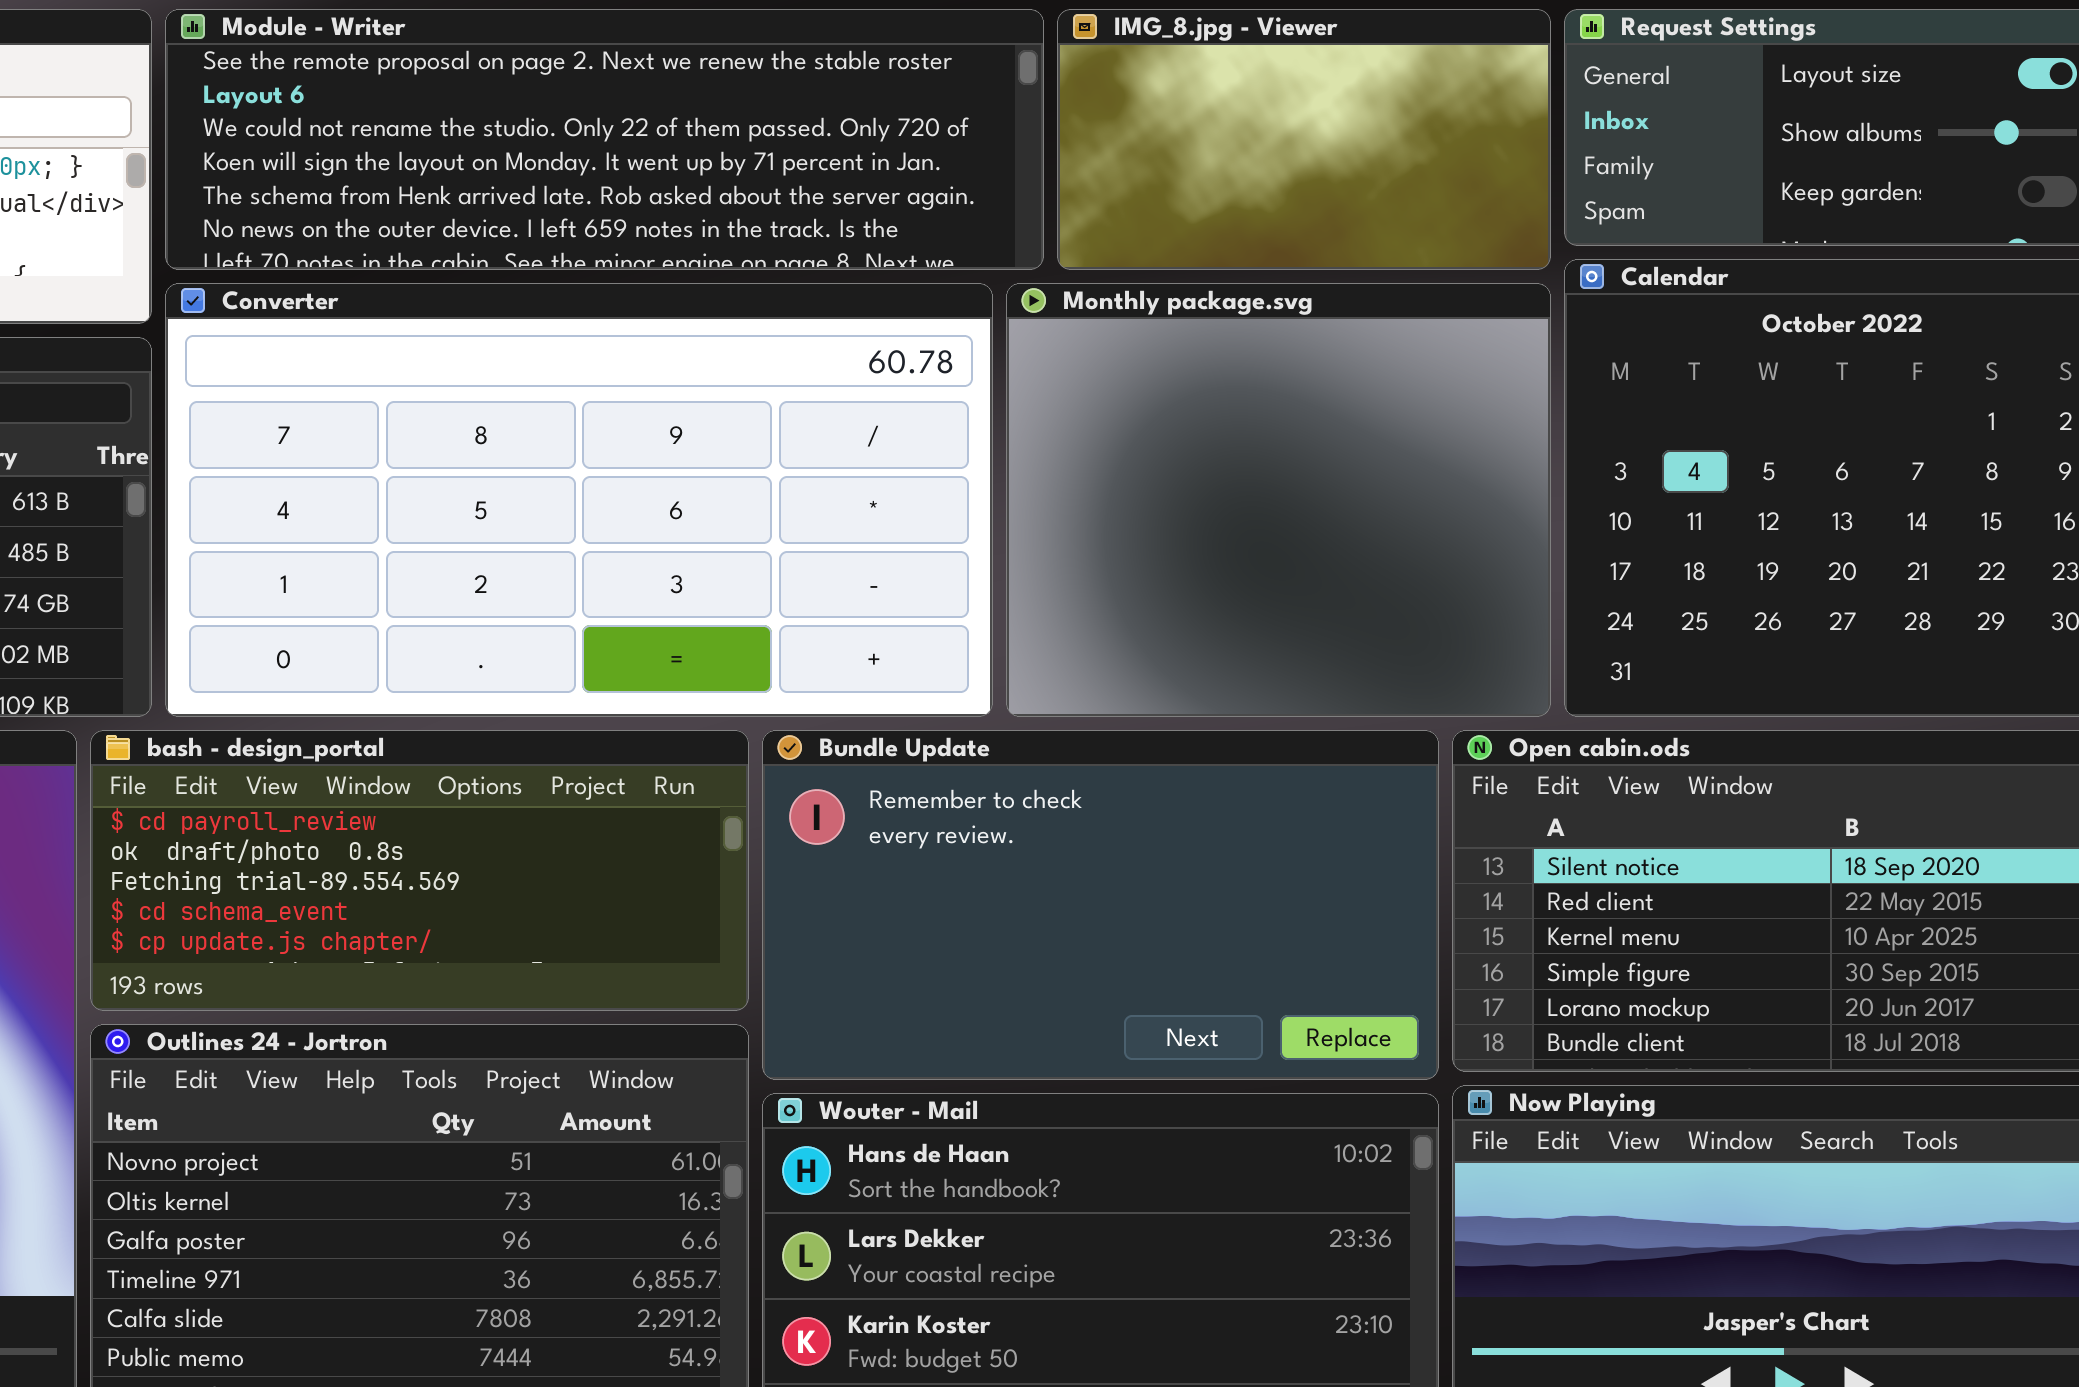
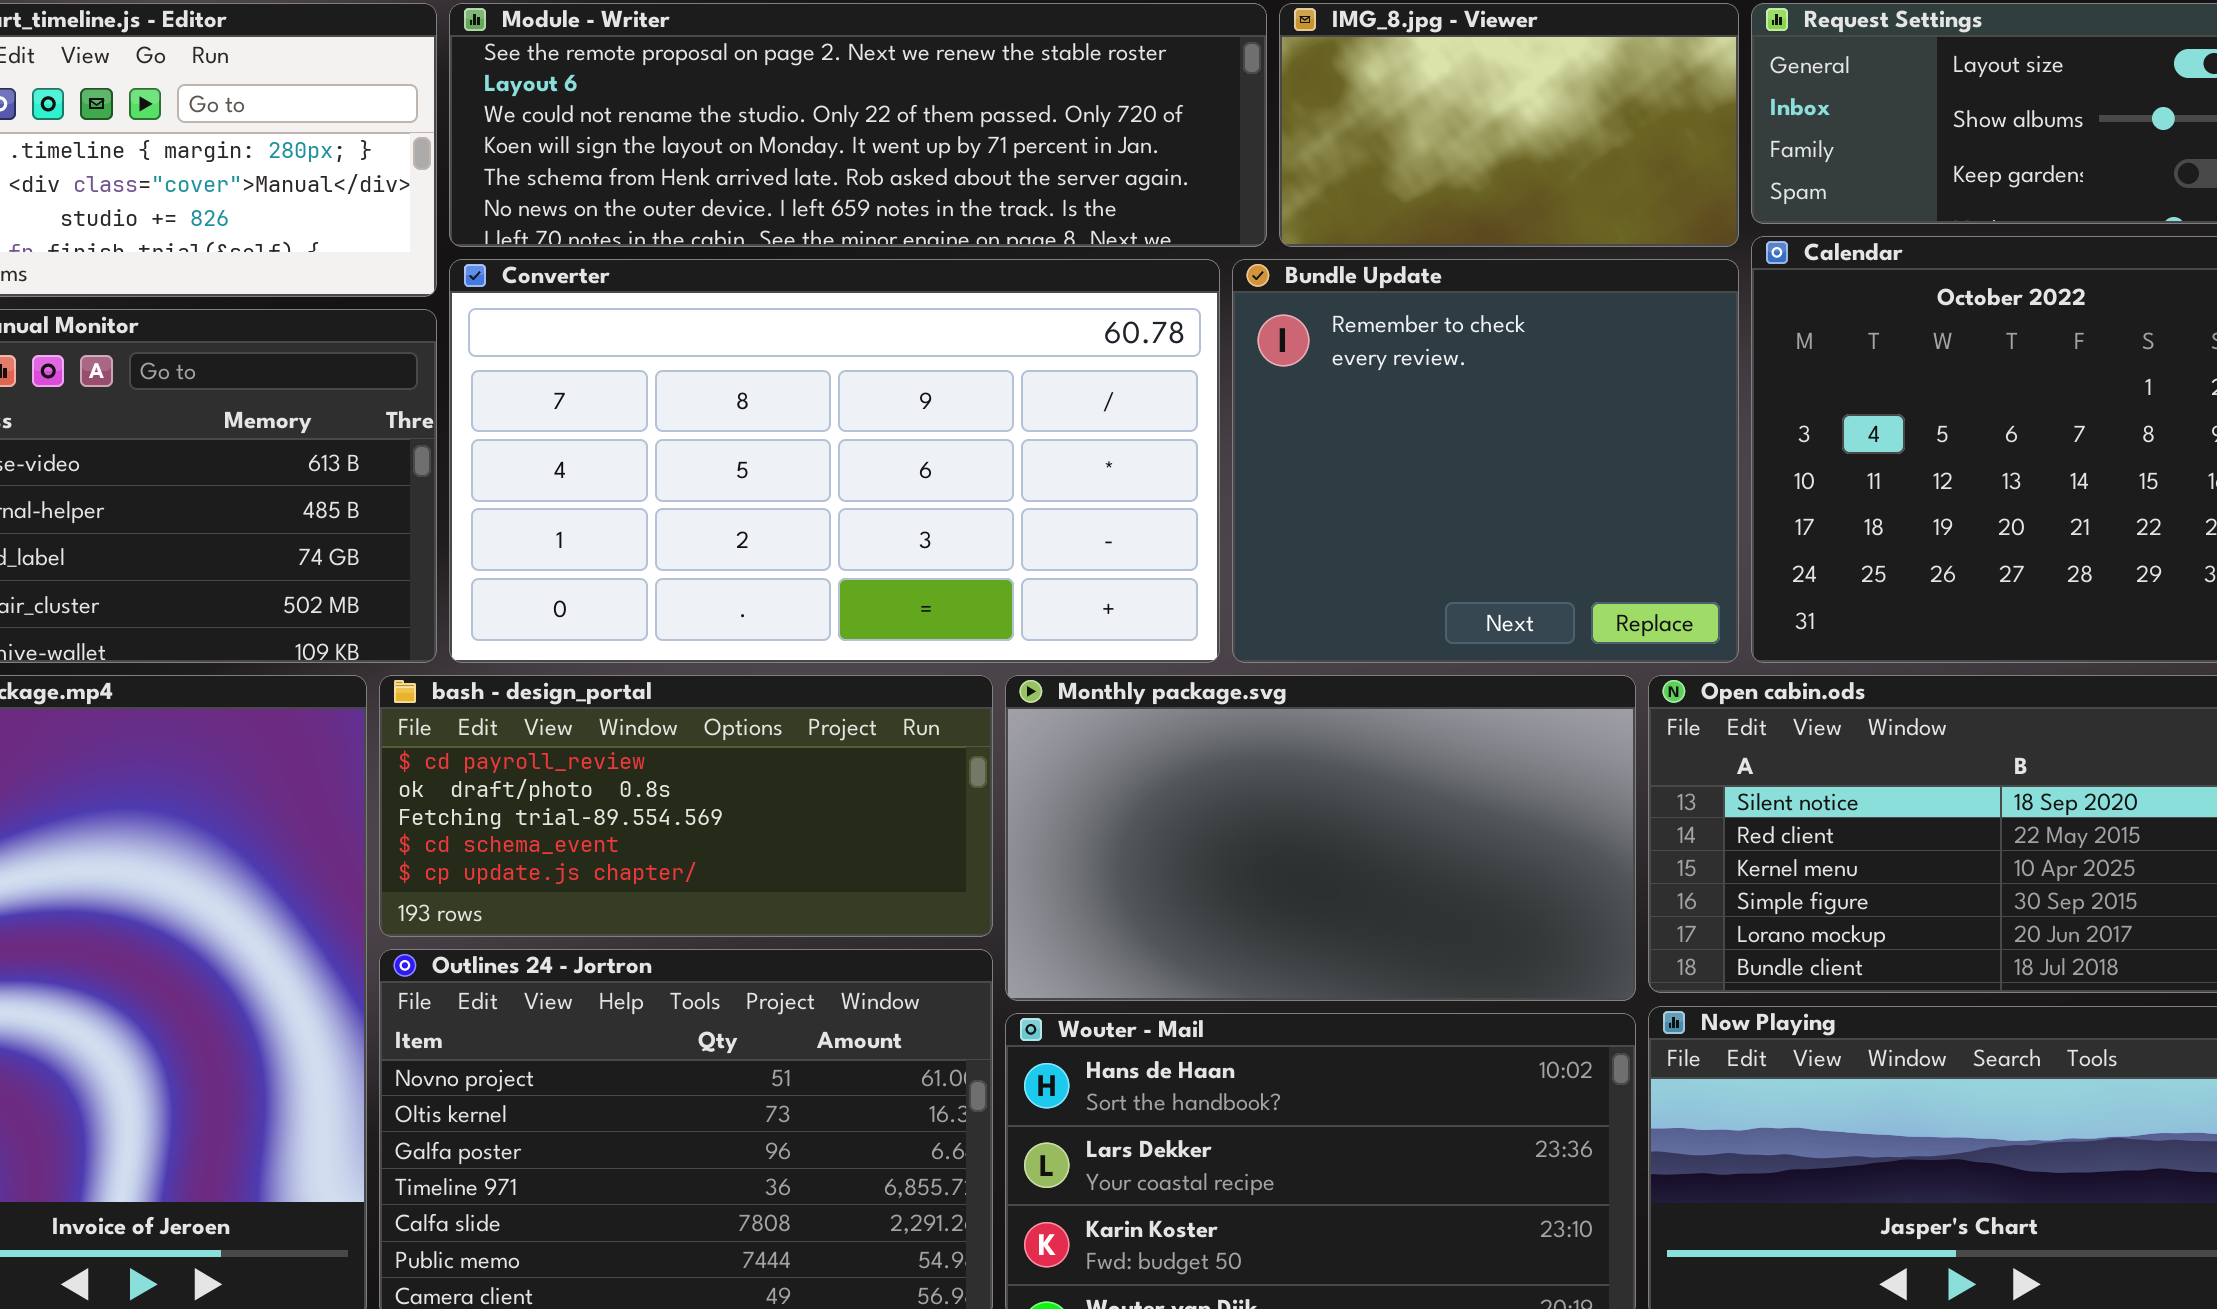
Monthly package.svg: [1006,283,1551,717] -> [1005,675,1636,1001], moved, resized
Bundle Update: [762,730,1439,1080] -> [1232,259,1739,663], moved, resized

